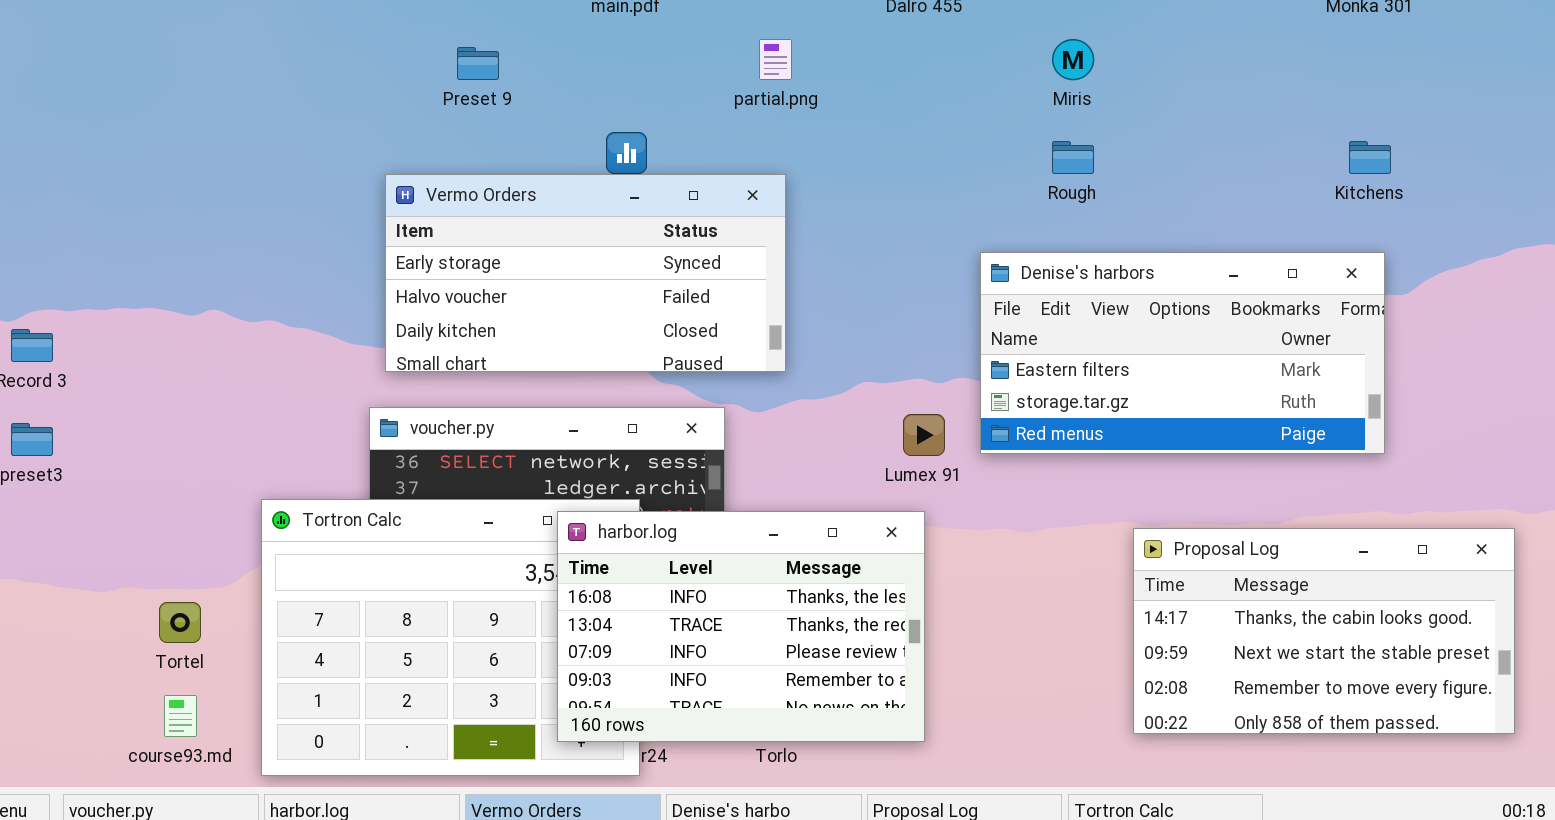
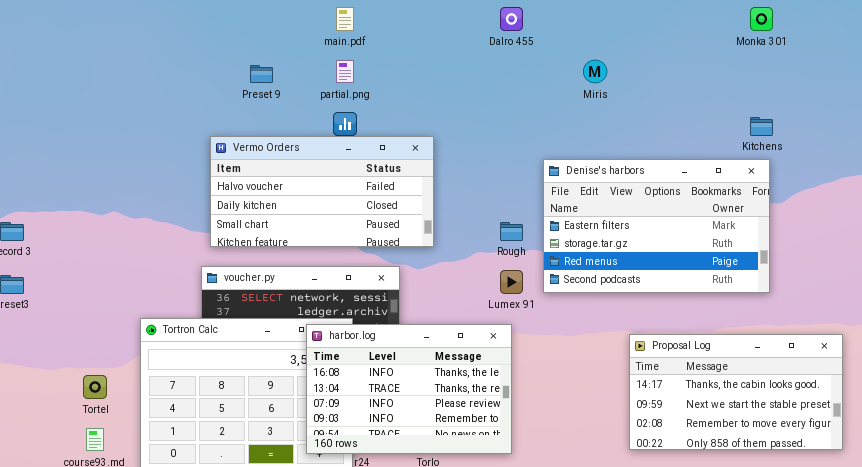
partial.png: [759,39,792,80] -> [336,60,354,83], moved
Rough: [1052,141,1094,174] -> [500,222,523,241], moved
Vermo Orders: [385,174,786,372] -> [210,136,434,247], scrolled down 1 row
Denise's harbors: [980,252,1385,454] -> [543,159,770,293], resized

